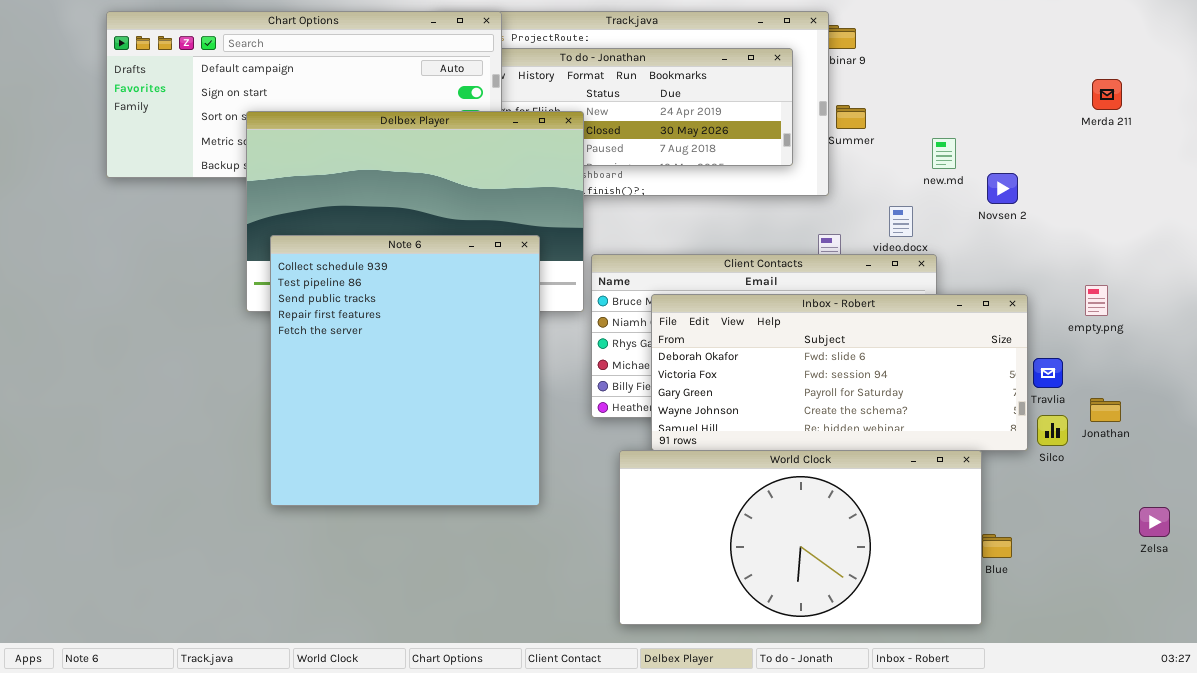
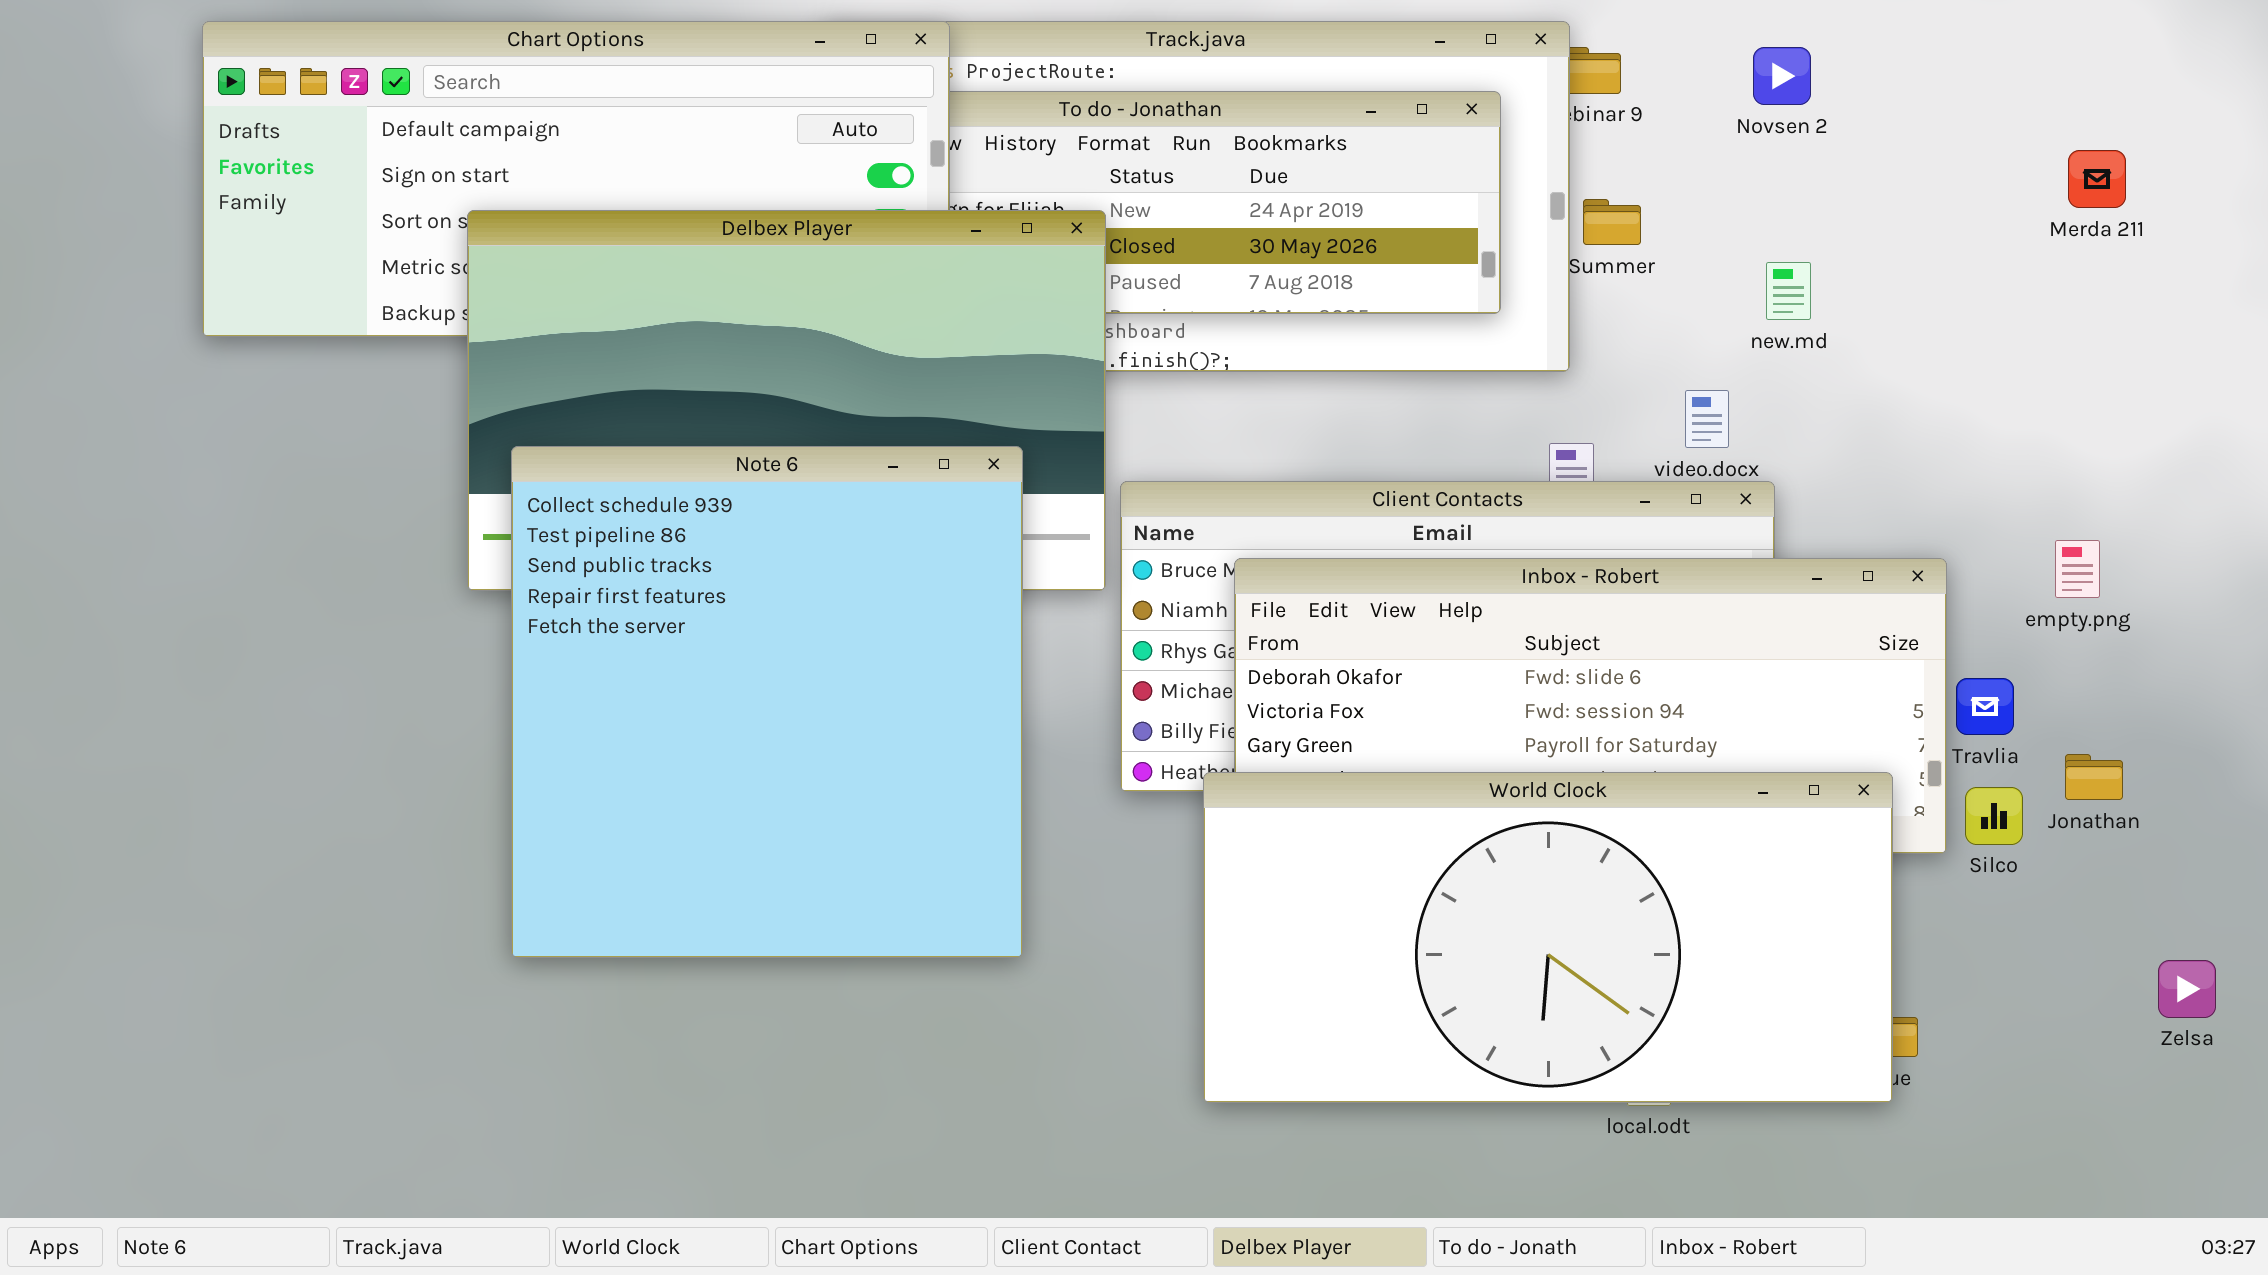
Novsen 2: [987,173,1018,204] -> [1753,47,1811,105], moved
World Clock: [619,450,982,625] -> [1203,772,1893,1103], moved

